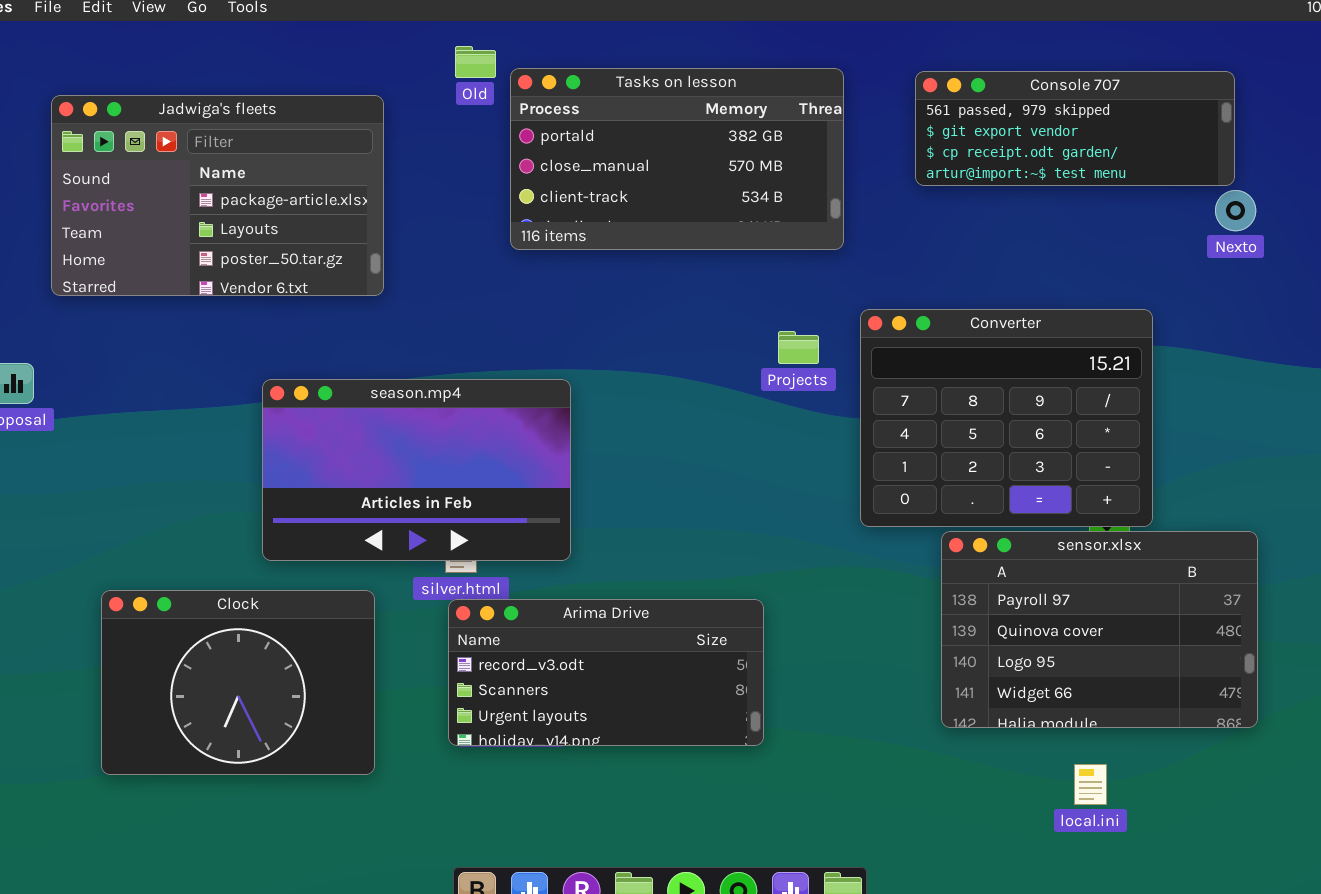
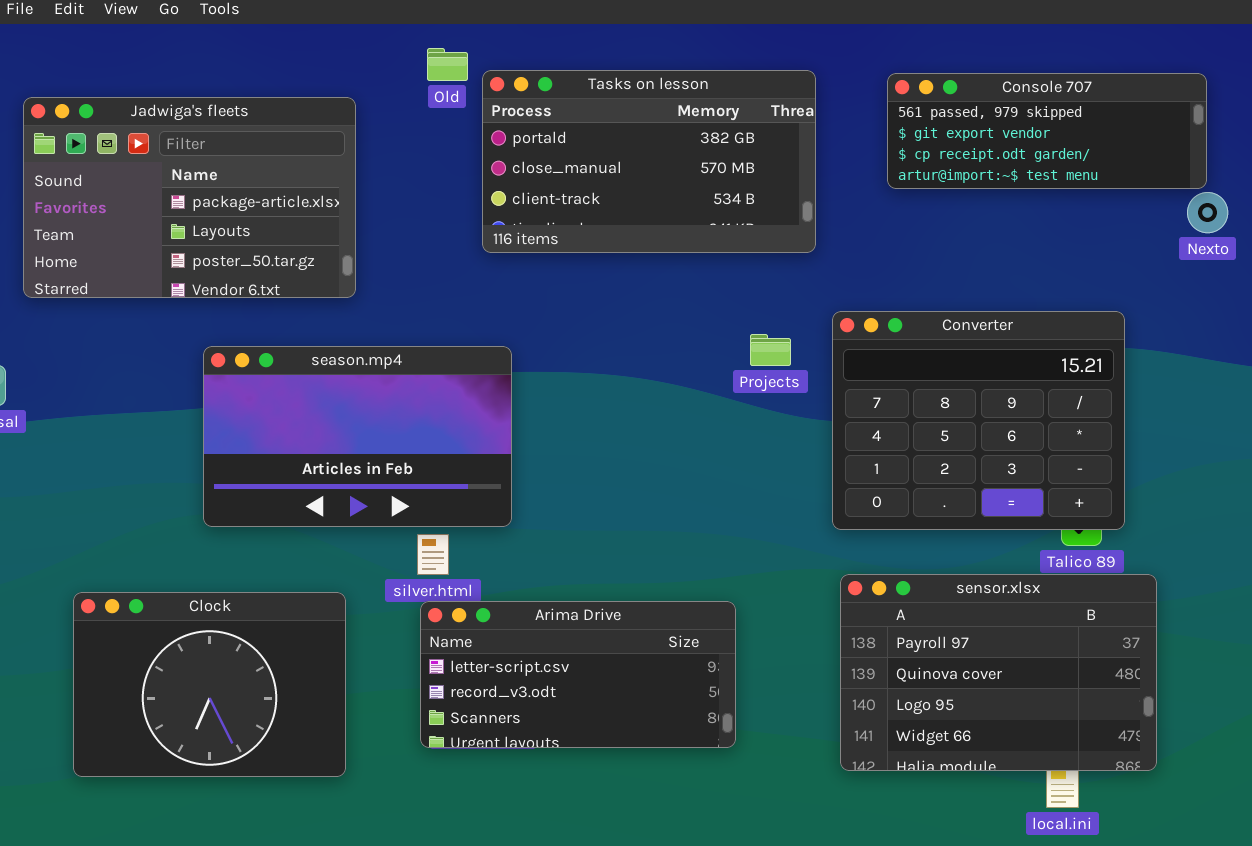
season.mp4: [262,379,571,561] -> [203,346,512,527], moved
sensor.xlsx: [941,531,1258,728] -> [840,574,1157,771], moved
Arima Drive: [448,599,764,746] -> [420,601,736,748], scrolled up 1 row

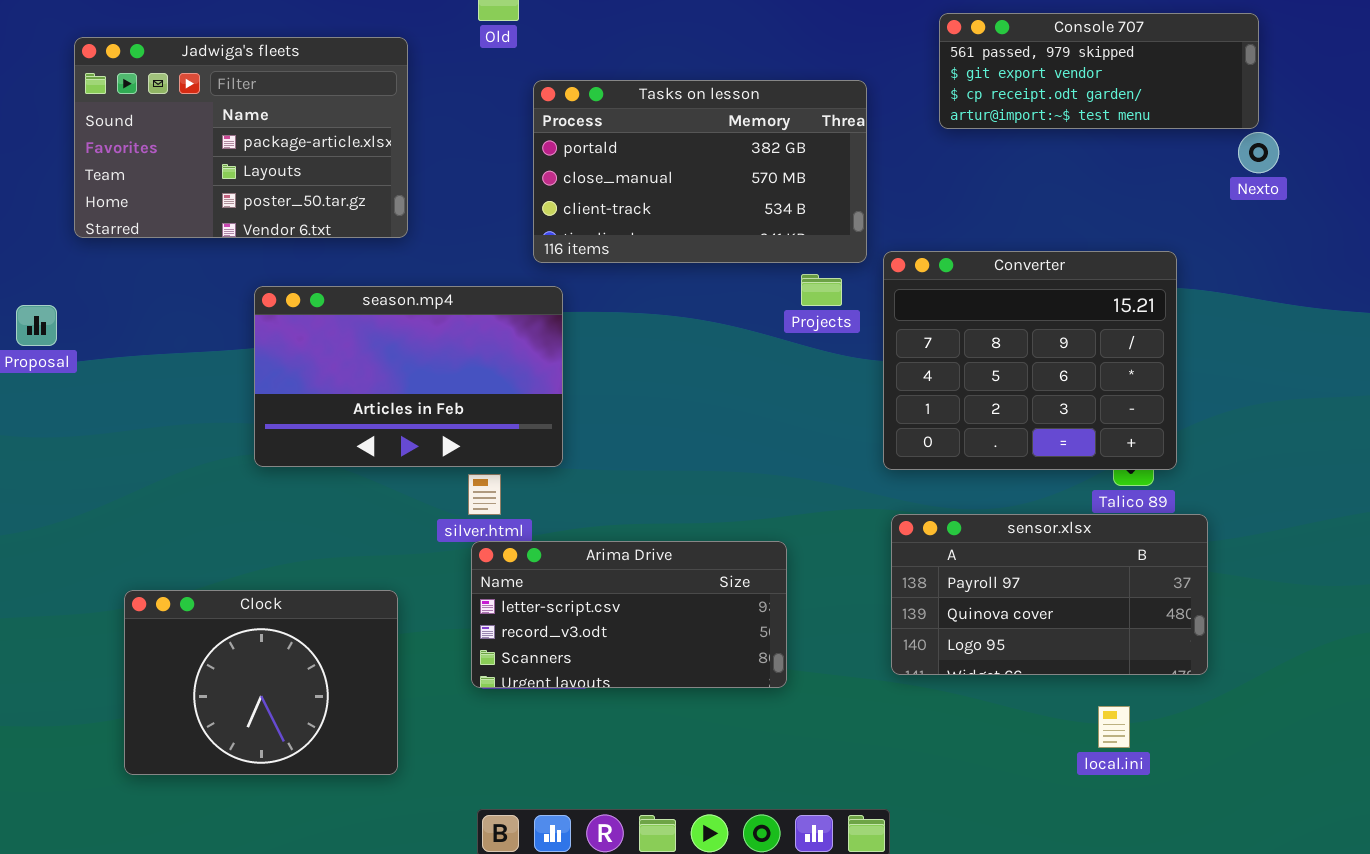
Tasks on lesson: [482,70,816,253] -> [533,80,867,263], moved
sensor.xlsx: [840,574,1157,771] -> [891,514,1208,675], resized
Clock: [73,592,346,777] -> [124,590,398,775], moved

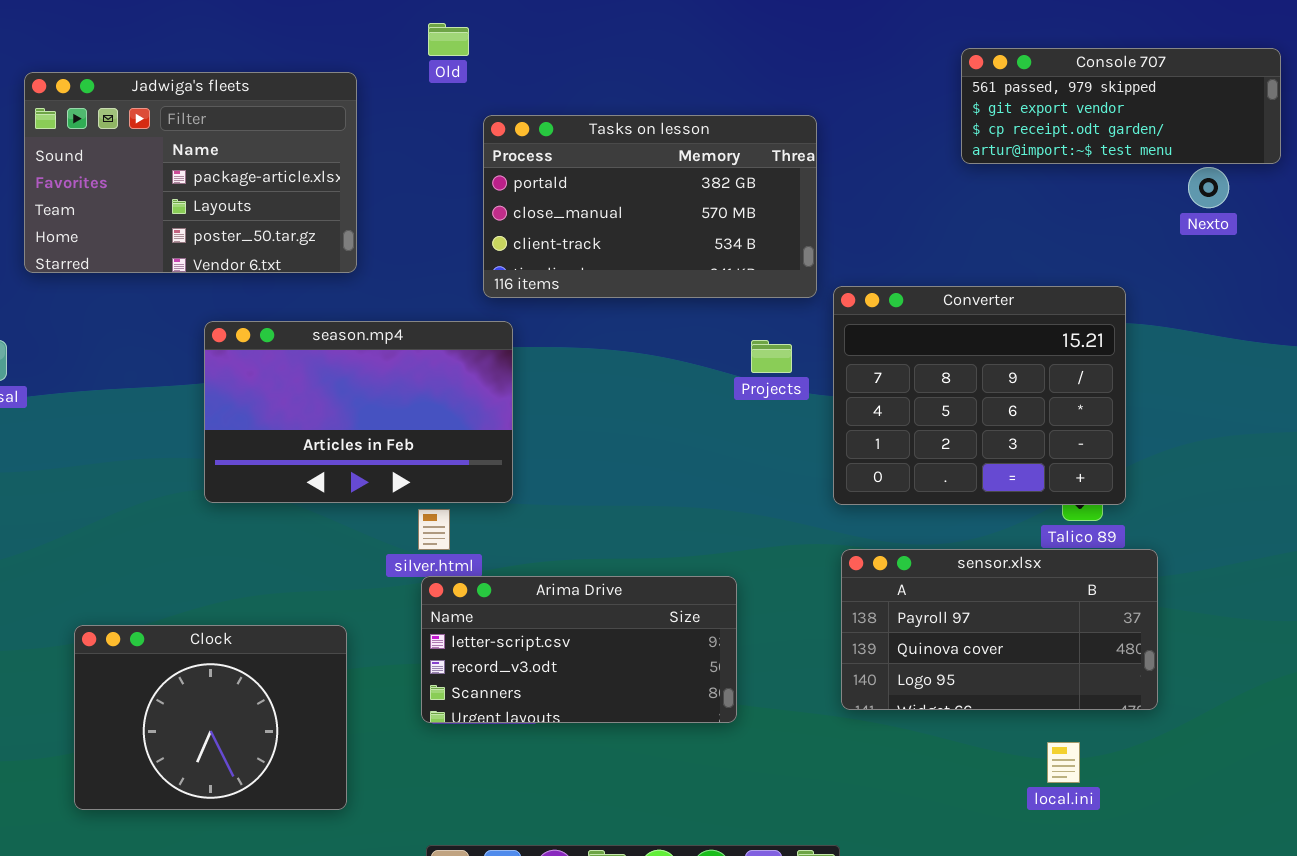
Console 707: [939,13,1259,129] -> [961,48,1281,164], moved
Projects: [801,274,842,306] -> [751,340,792,373], moved

